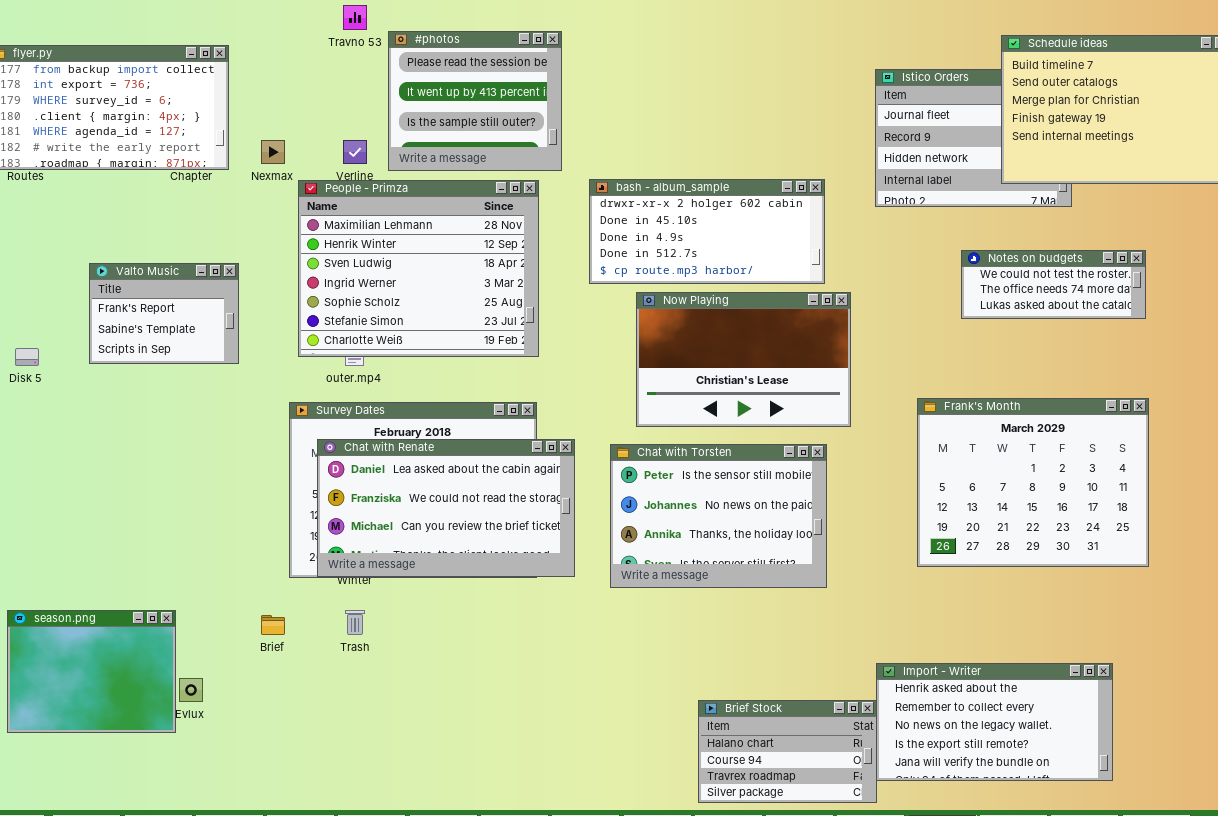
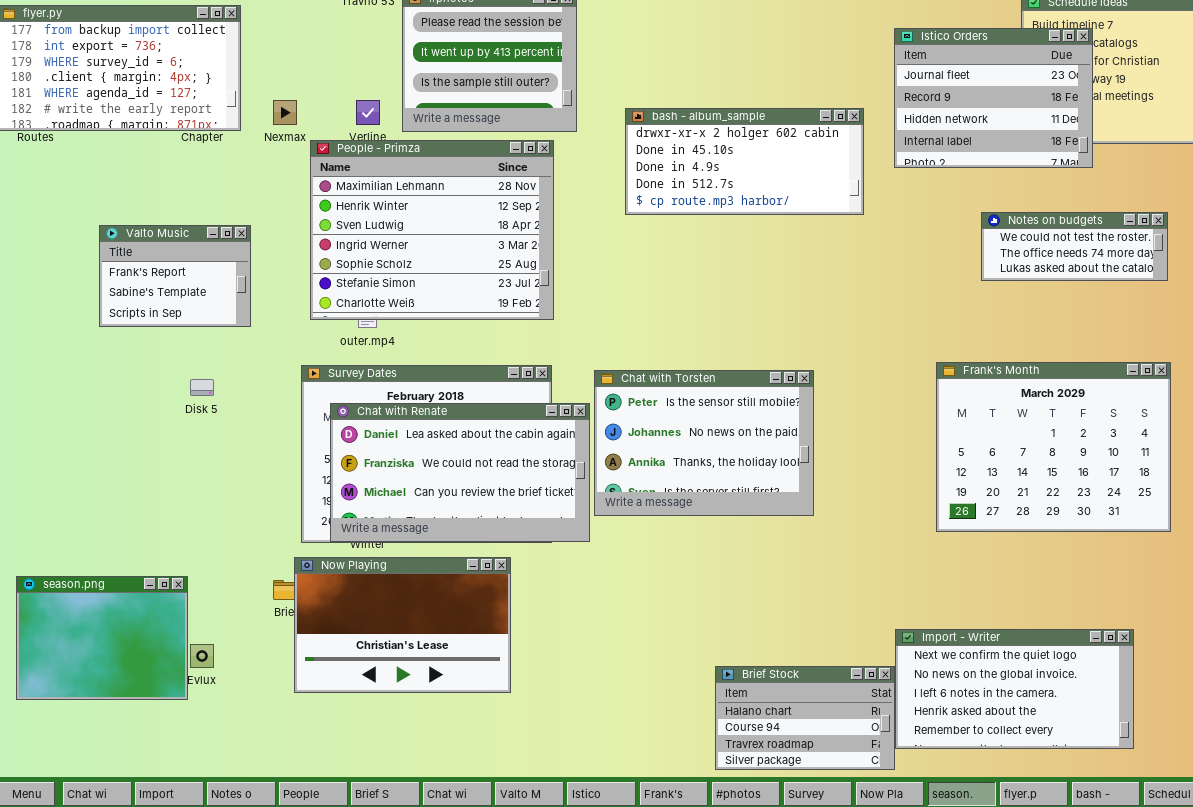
Istico Orders: [875,69,1072,207] -> [894,28,1093,168], raised
bash - album_sample: [589,179,825,284] -> [625,108,864,215], moved
Now Playing: [636,292,851,427] -> [294,557,511,693], moved
Disk 5: [15,348,39,366] -> [190,379,214,396], moved
Chat with Torsten: [610,444,827,588] -> [594,370,814,516], moved
Import - Writer: [876,663,1113,781] -> [895,629,1134,749], scrolled up 3 rows

